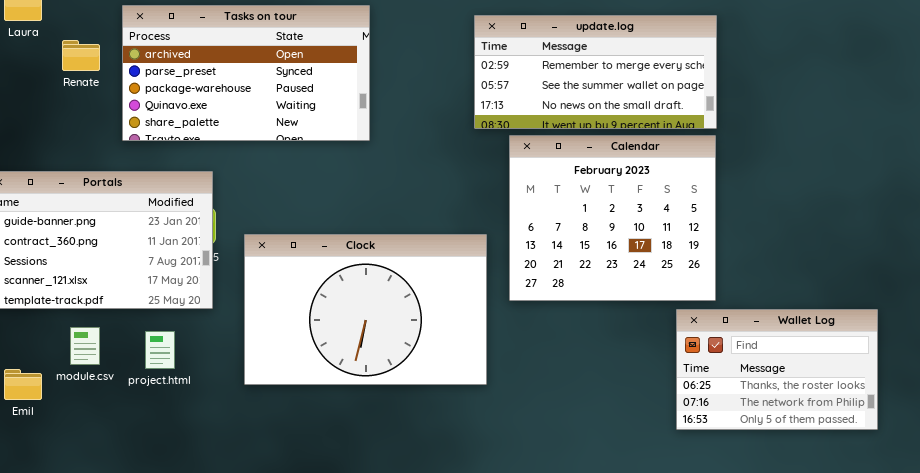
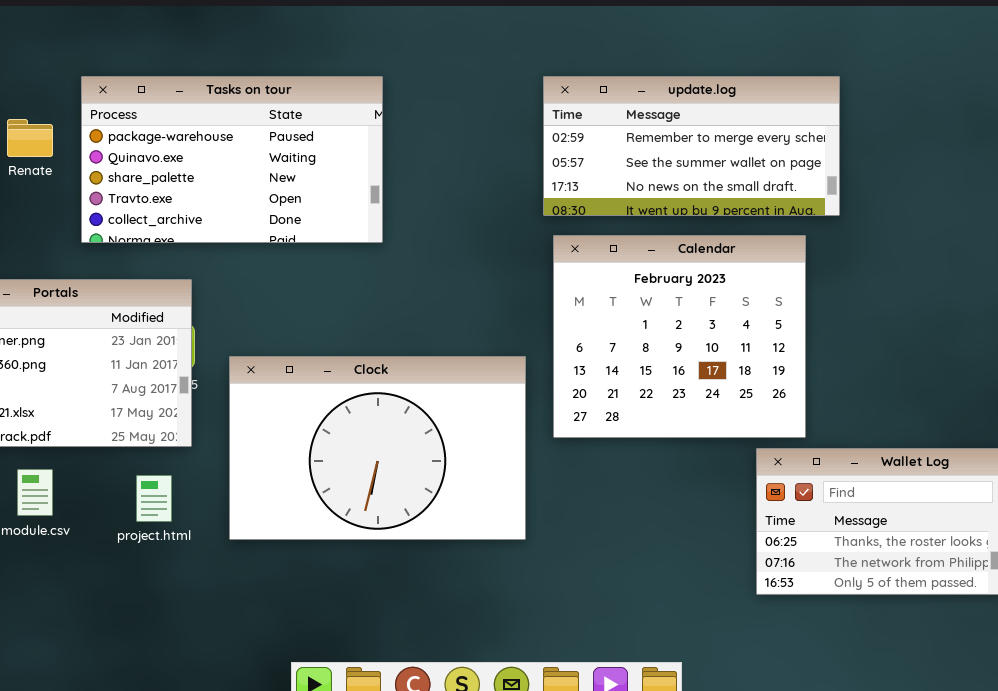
Tasks on tour: [122,5,370,141] -> [81,76,383,243], scrolled down 2 rows
update.log: [474,15,717,129] -> [543,76,840,216], moved
project.html: [145,331,175,369] -> [136,475,172,522], moved

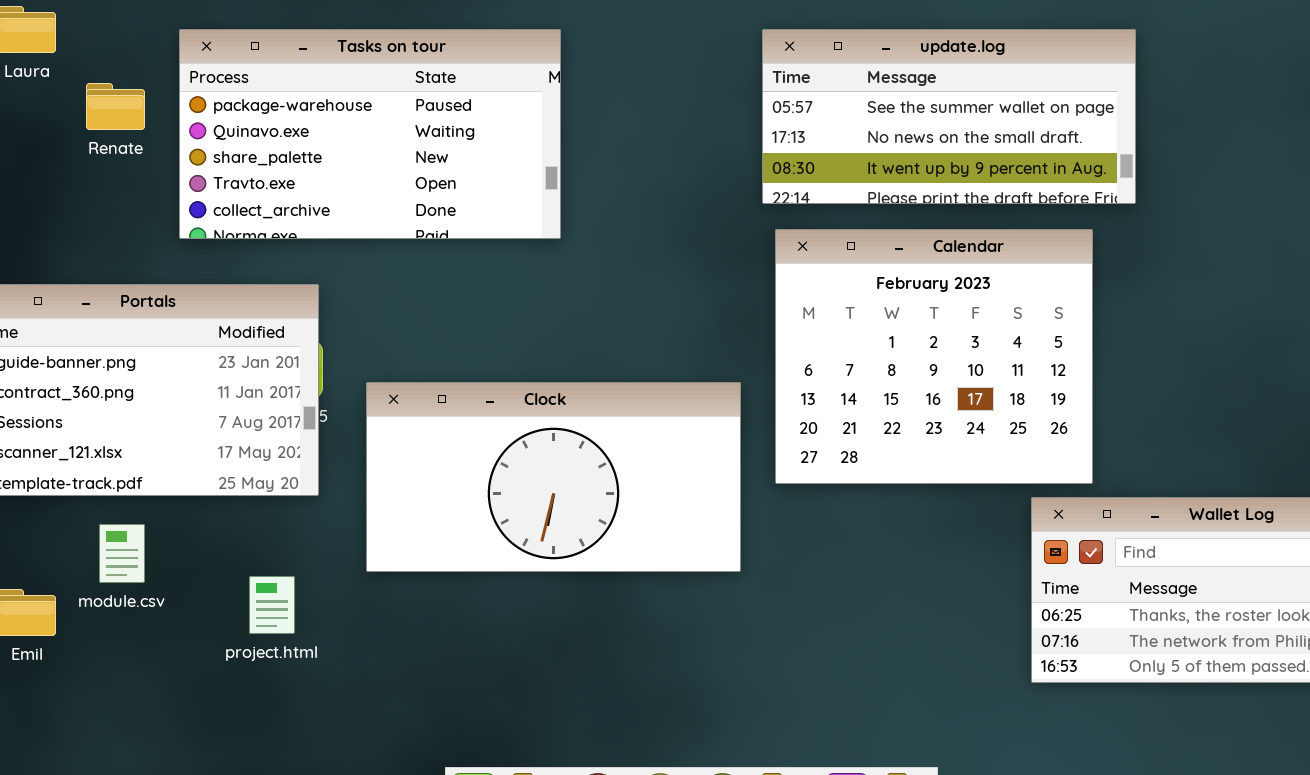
update.log: [543,76,840,216] -> [762,29,1136,204], scrolled down 1 row
Clock: [229,356,526,540] -> [366,382,741,572], resized
project.html: [136,475,172,522] -> [249,576,295,634], moved

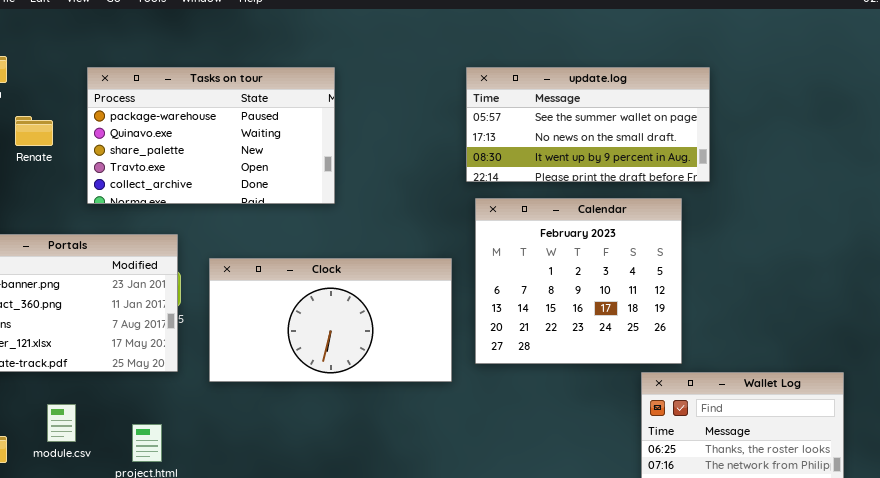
Renate: [86,83,145,130] -> [15,116,53,146], moved
Clock: [366,382,741,572] -> [209,258,452,382], moved
module.csv: [99,524,145,583] -> [47,404,76,442], moved

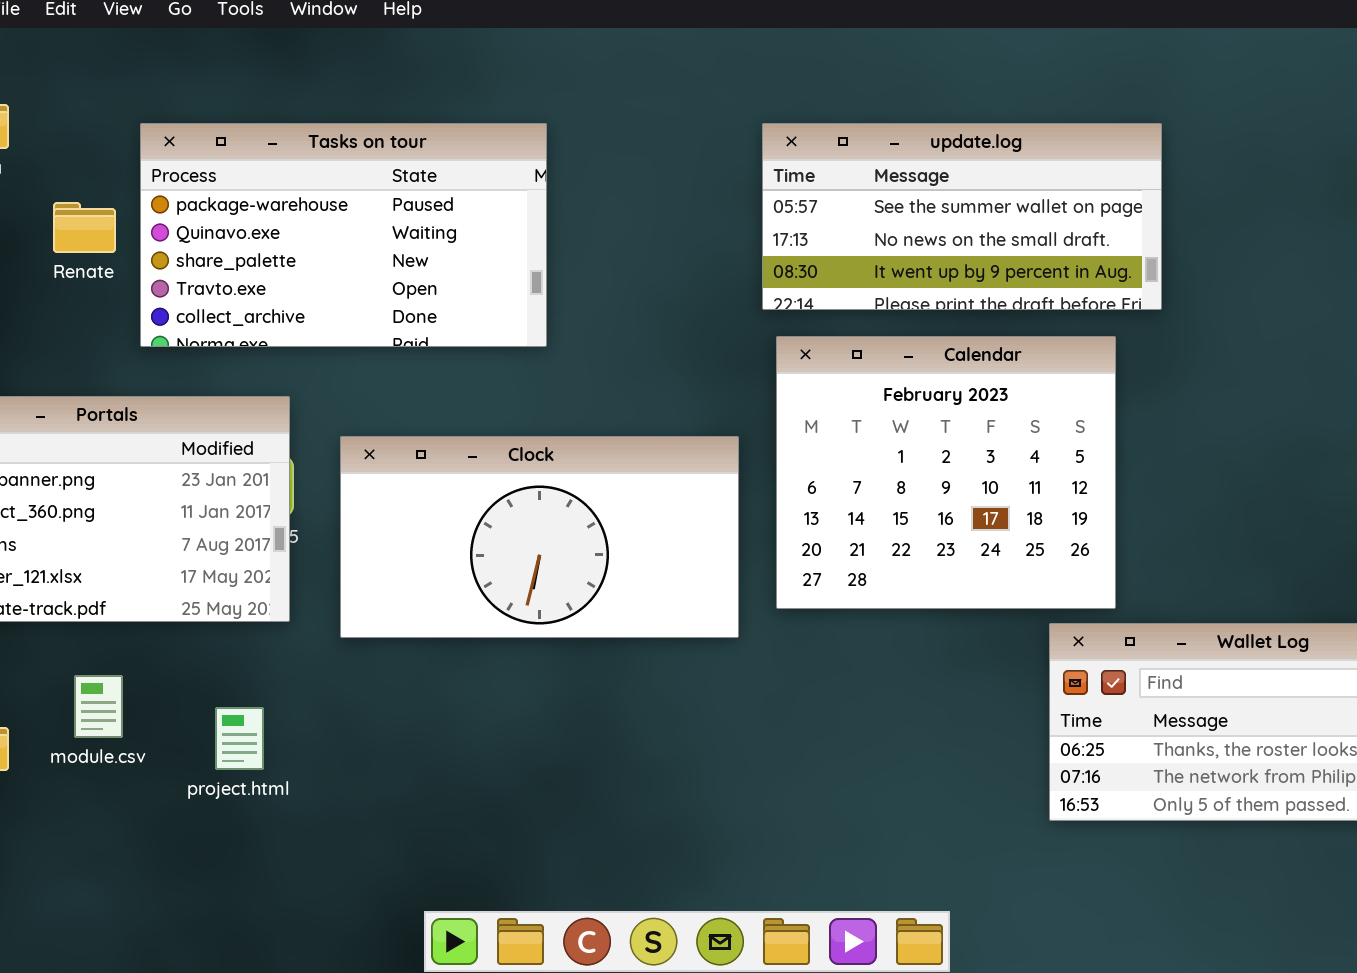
Renate: [15,116,53,146] -> [53,202,116,253], moved

